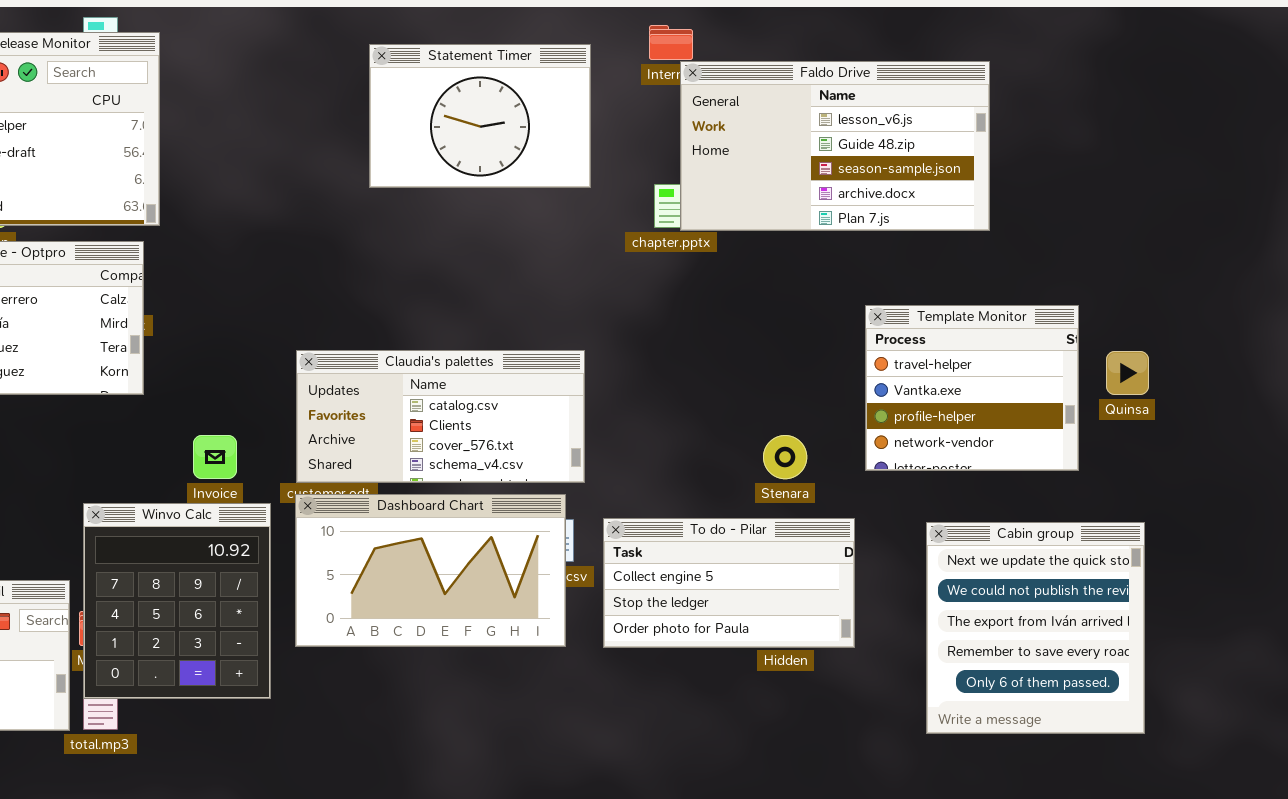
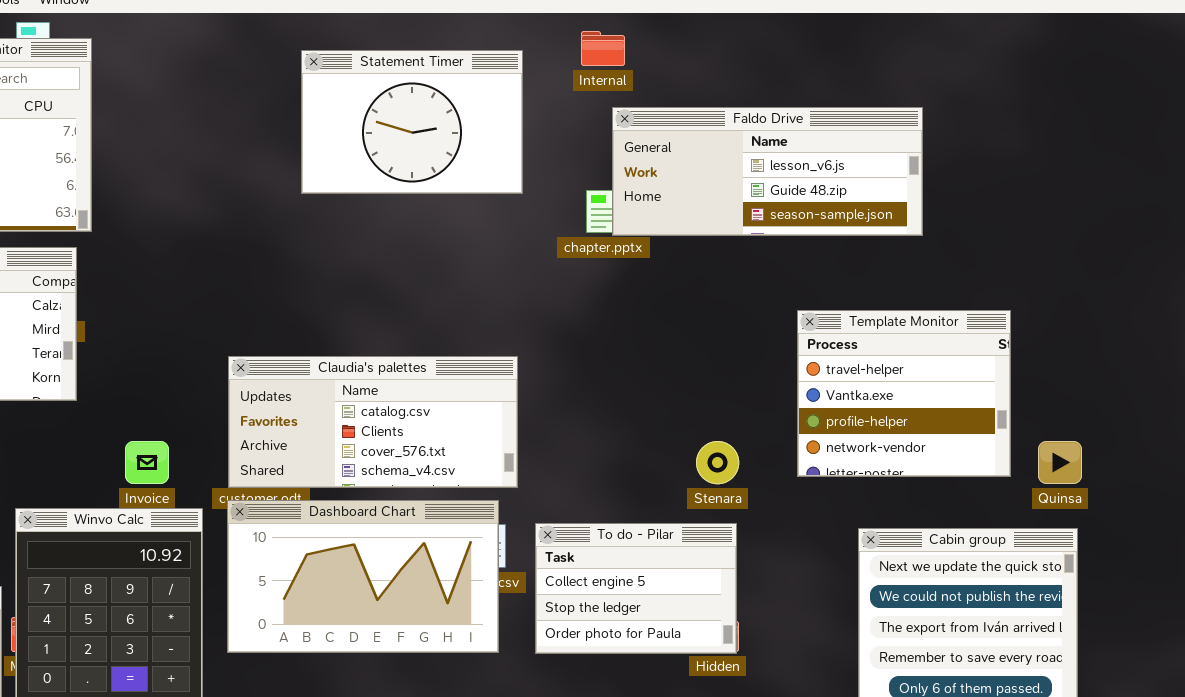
Faldo Drive: [680,61,990,231] -> [612,107,923,236], resized
Quinsa: [1106,351,1149,395] -> [1038,441,1082,484], moved
To do - Pilar: [603,518,855,648] -> [535,523,737,654], resized

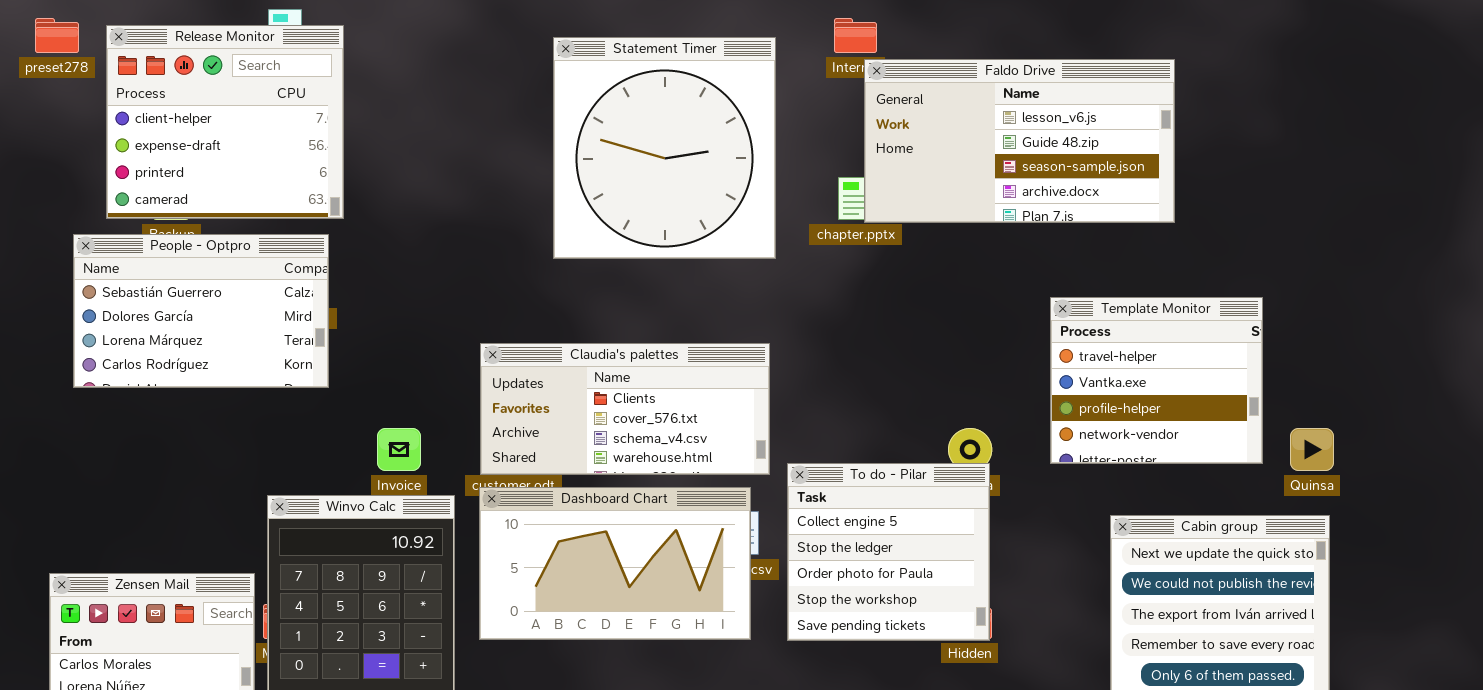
Statement Timer: [301,50,523,194] -> [553,37,776,259], resized
Faldo Drive: [612,107,923,236] -> [864,59,1175,223], resized
Claudia's palettes: [228,356,518,488] -> [480,343,770,475], scrolled down 1 row
To do - Pilar: [535,523,737,654] -> [787,463,990,641], resized

